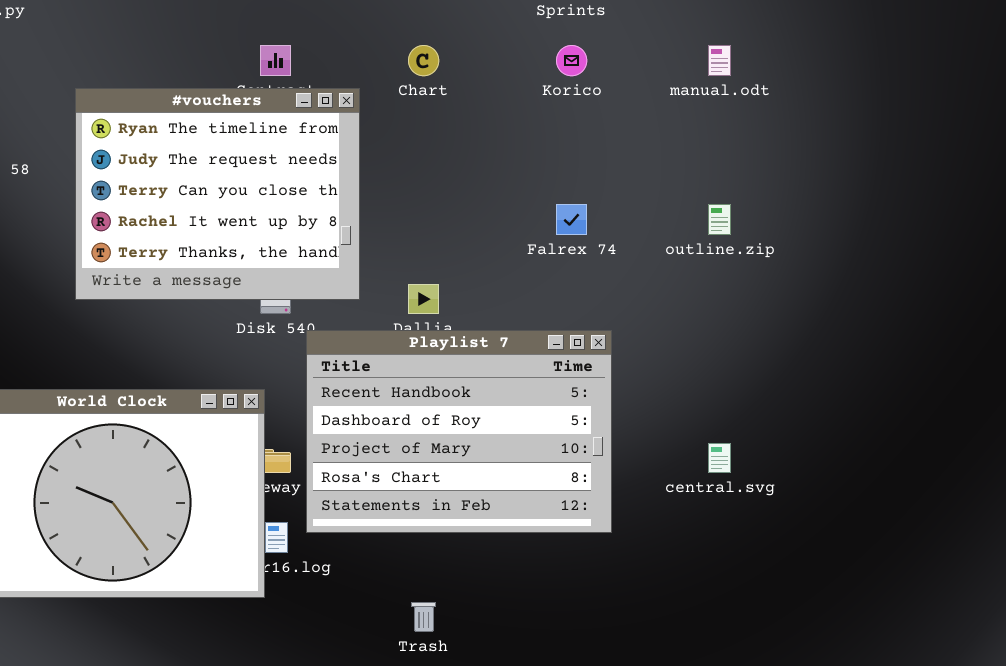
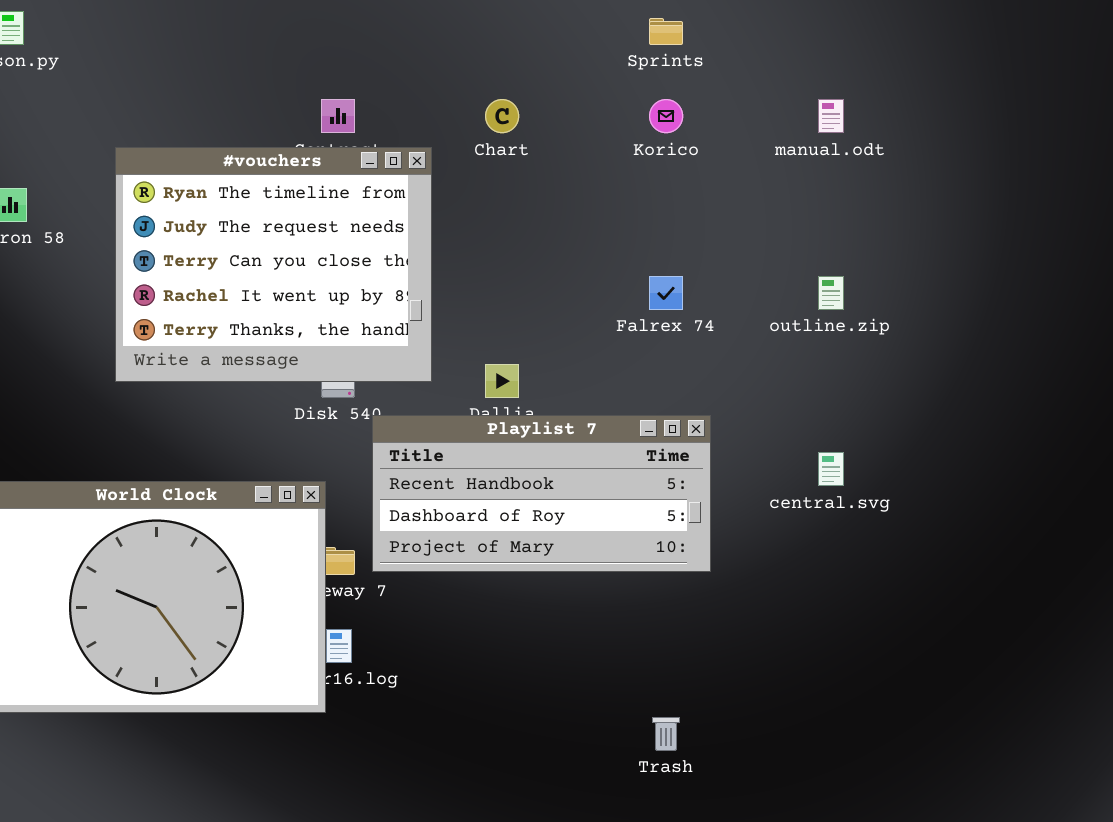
Playlist 7: [306,330,612,533] -> [372,415,711,572], resized
central.svg: [708,443,731,473] -> [818,452,844,486], moved
Trash: [411,602,436,632] -> [652,717,680,751], moved

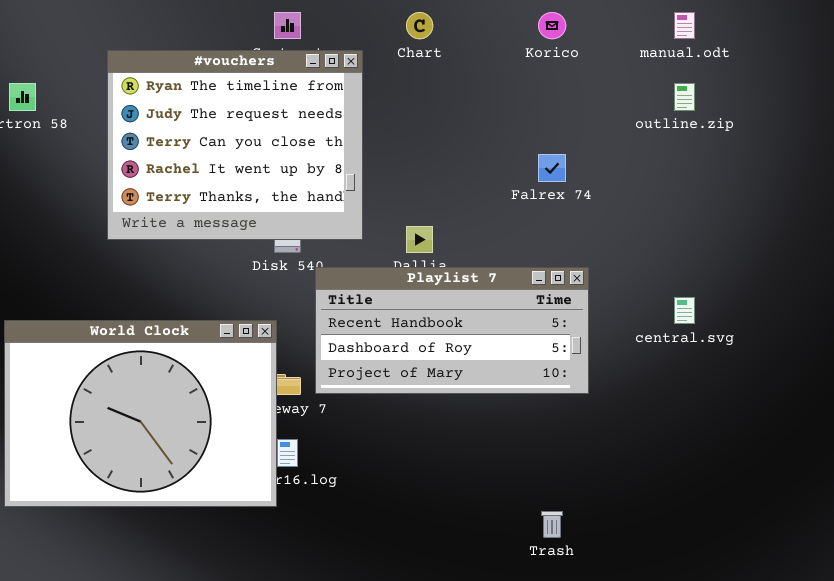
outline.zip: [818,276,844,310] -> [674,83,695,111], moved

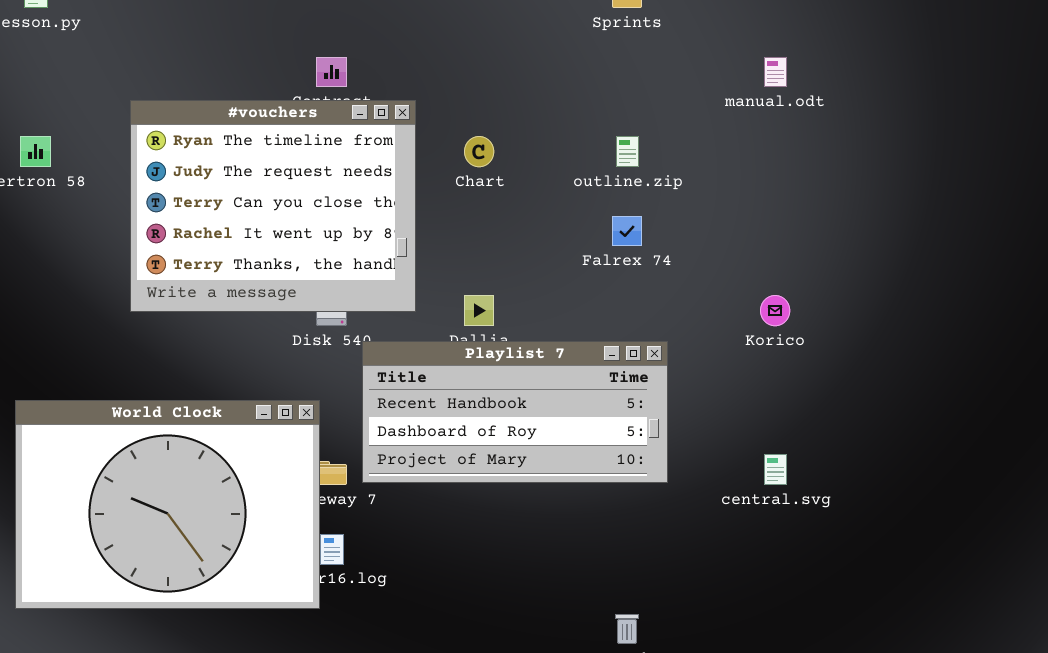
Chart: [406,12,433,39] -> [464,136,494,167], moved
Korico: [538,12,566,39] -> [760,295,790,326], moved
outline.zip: [674,83,695,111] -> [616,136,639,167], moved
central.svg: [674,297,695,324] -> [764,454,787,485], moved

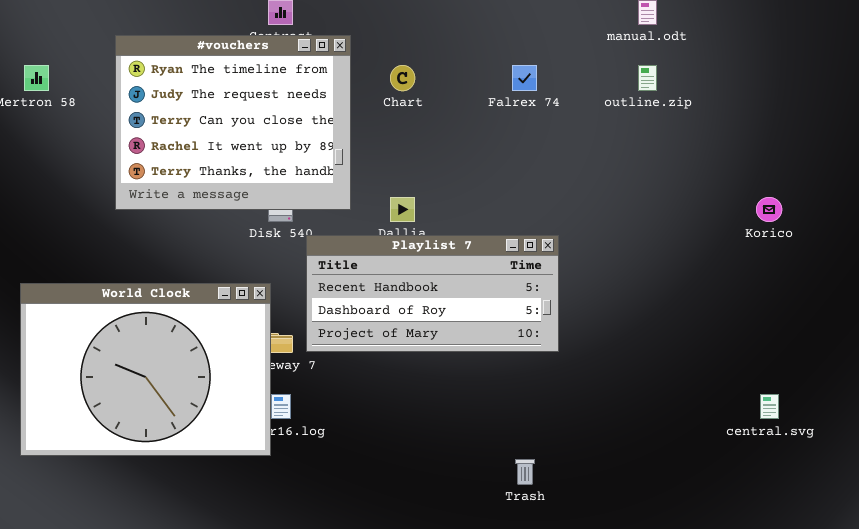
outline.zip: [616,136,639,167] -> [638,65,657,91], moved
Falrex 74: [612,216,642,246] -> [512,65,537,91], moved
Korico: [760,295,790,326] -> [756,197,782,222], moved
central.svg: [764,454,787,485] -> [760,394,779,419], moved

